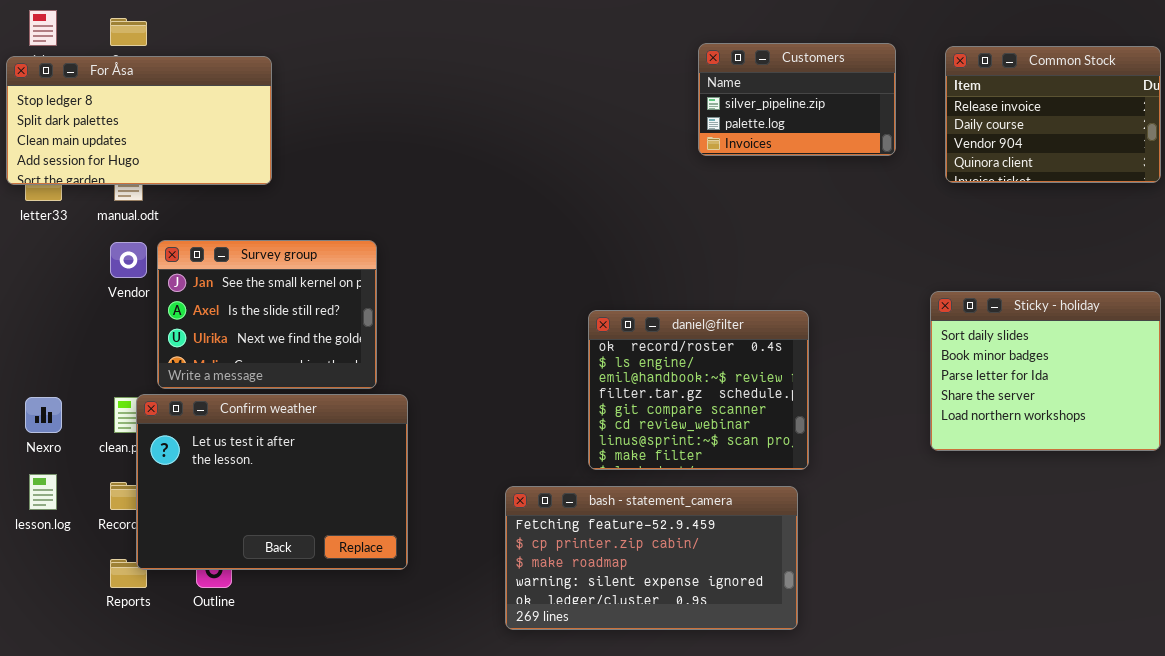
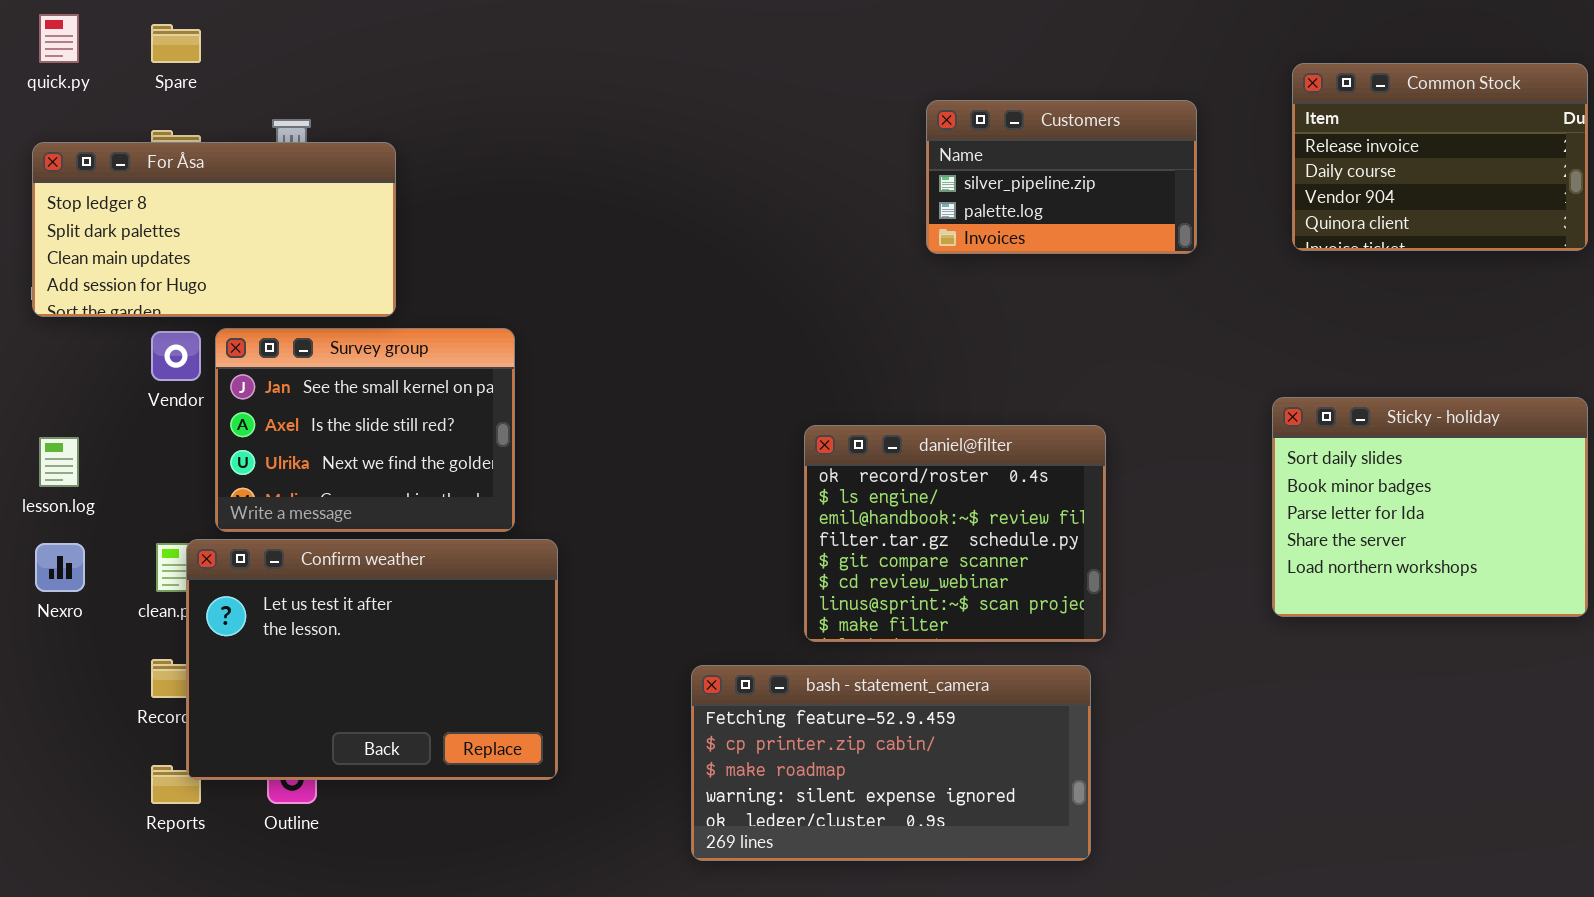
Customers: [698,43,896,156] -> [926,100,1197,254], moved
For Åsa: [6,56,272,185] -> [32,142,396,317], moved
lesson.log: [29,474,57,510] -> [39,437,79,487], moved

